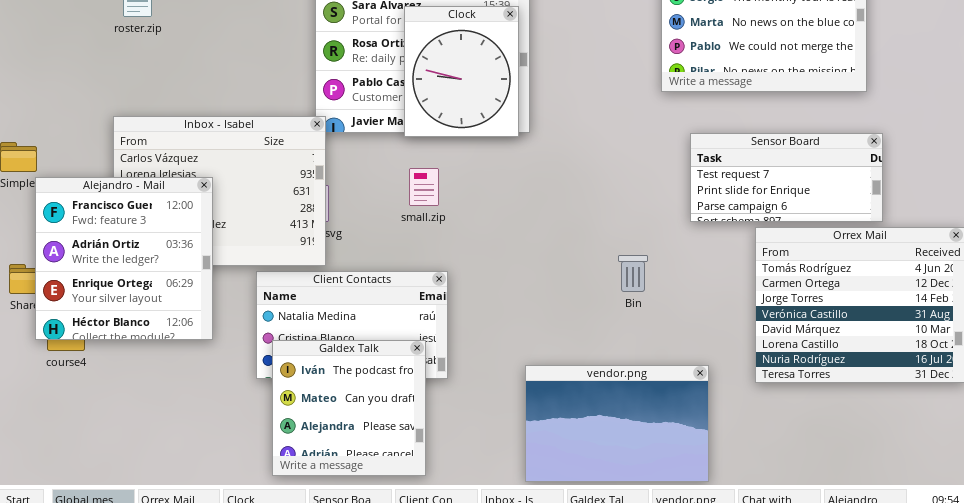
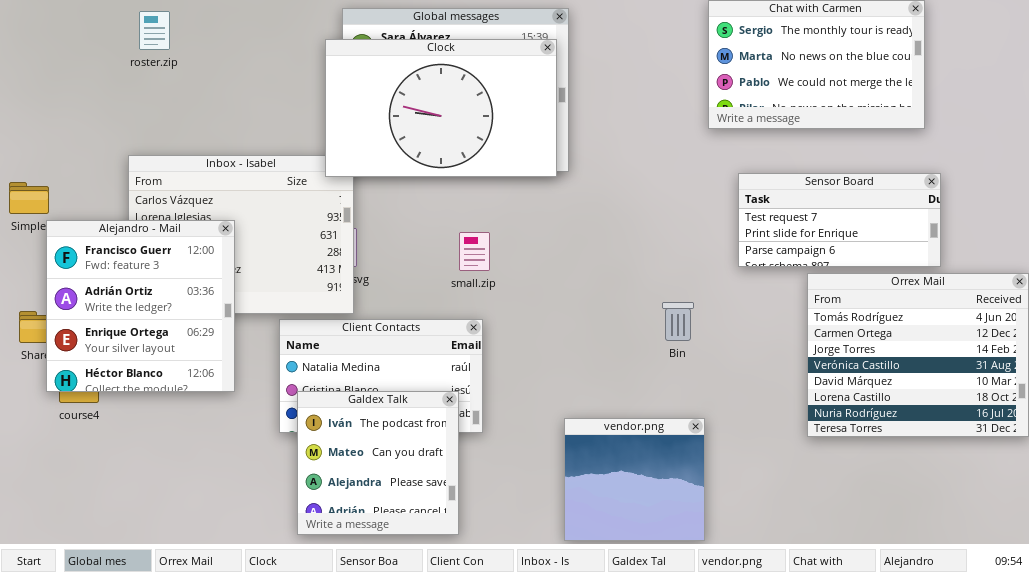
Clock: [404,6,519,137] -> [325,39,557,177], resized
small.zip: [409,168,439,206] -> [459,232,490,271], moved
vendor.png: [525,365,709,482] -> [564,418,705,541], resized

